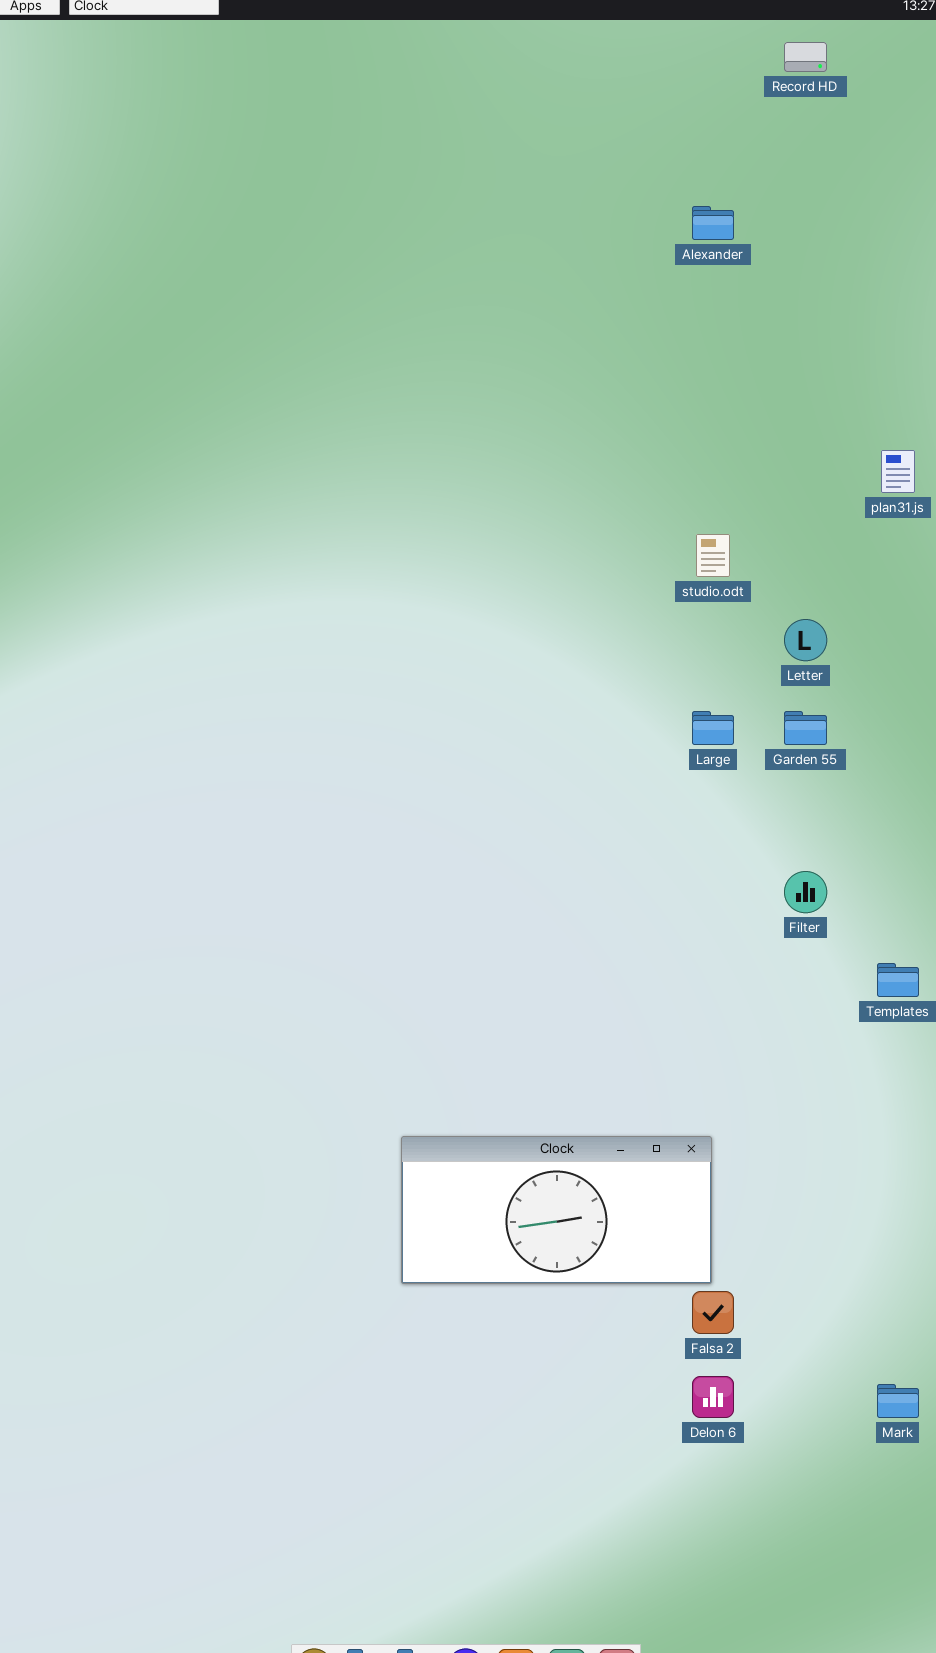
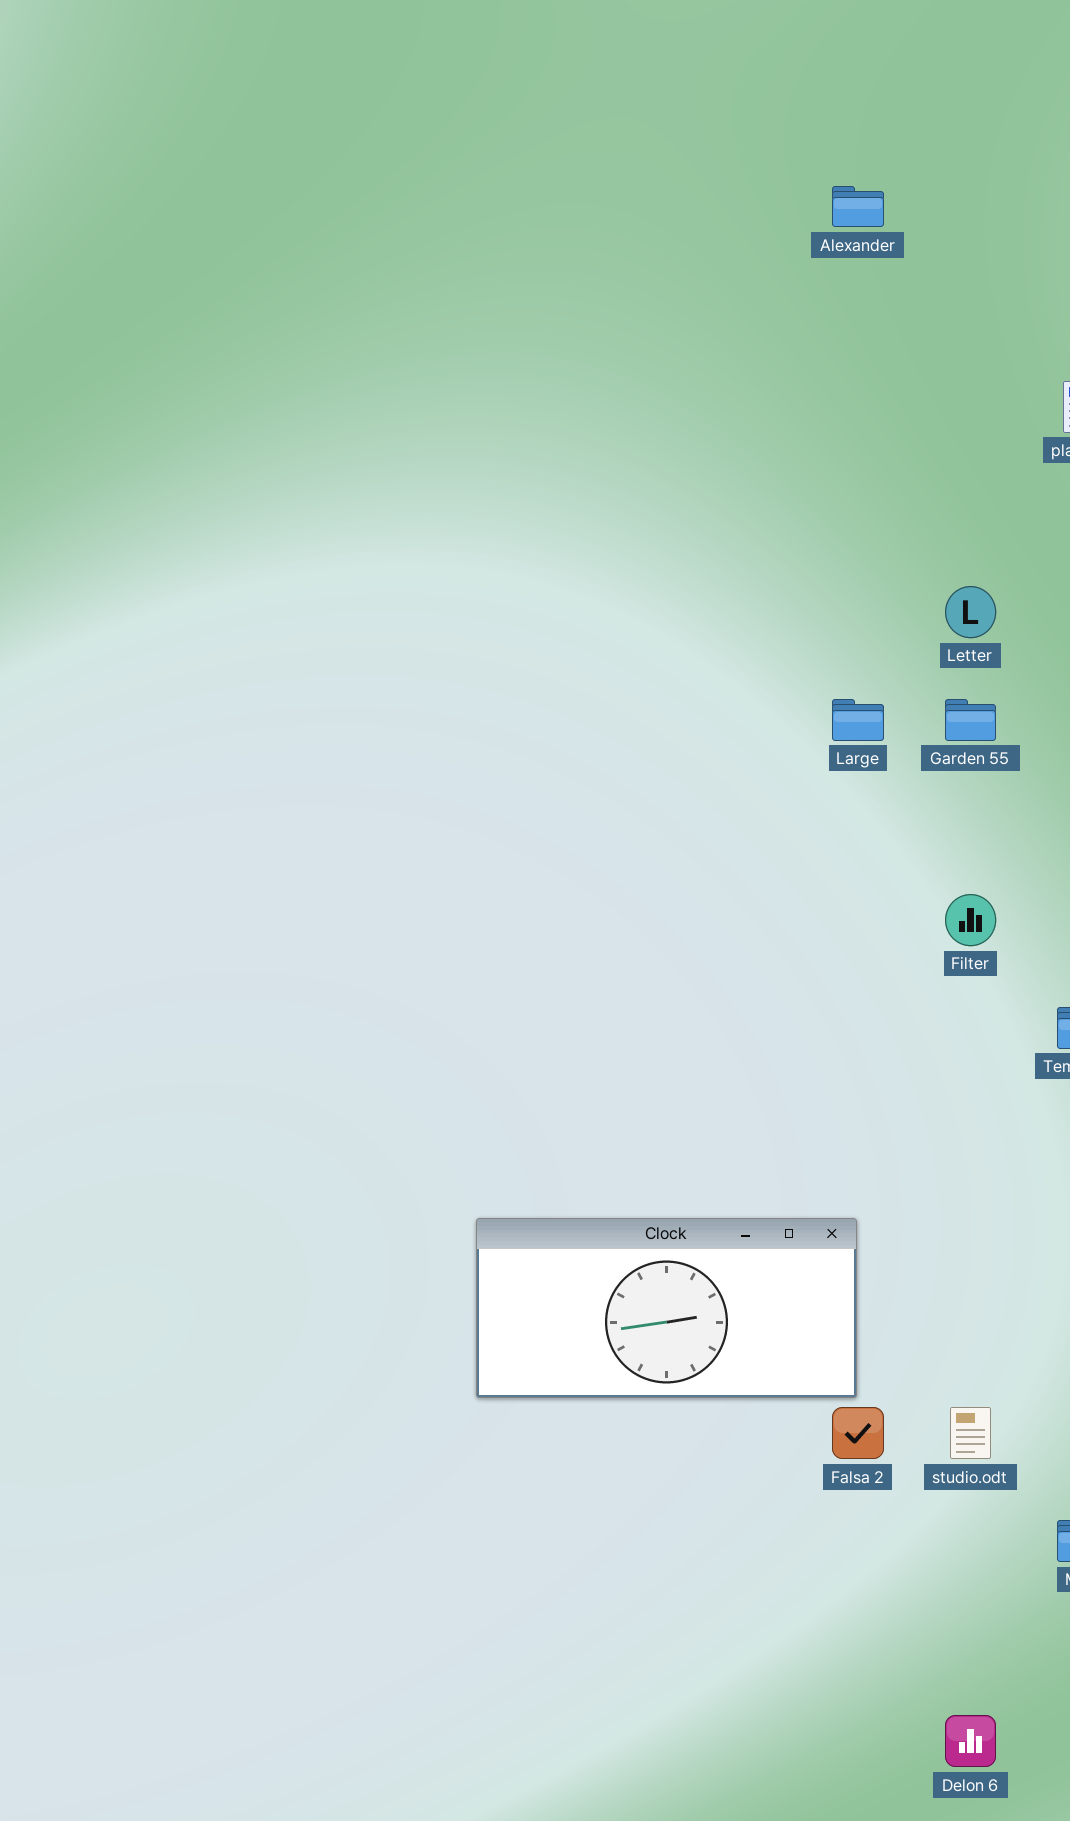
Alexander: [692,206,734,240] -> [832,186,884,227], moved
studio.odt: [696,534,730,577] -> [950,1407,991,1459], moved
Delon 6: [692,1376,734,1418] -> [945,1715,996,1767], moved

